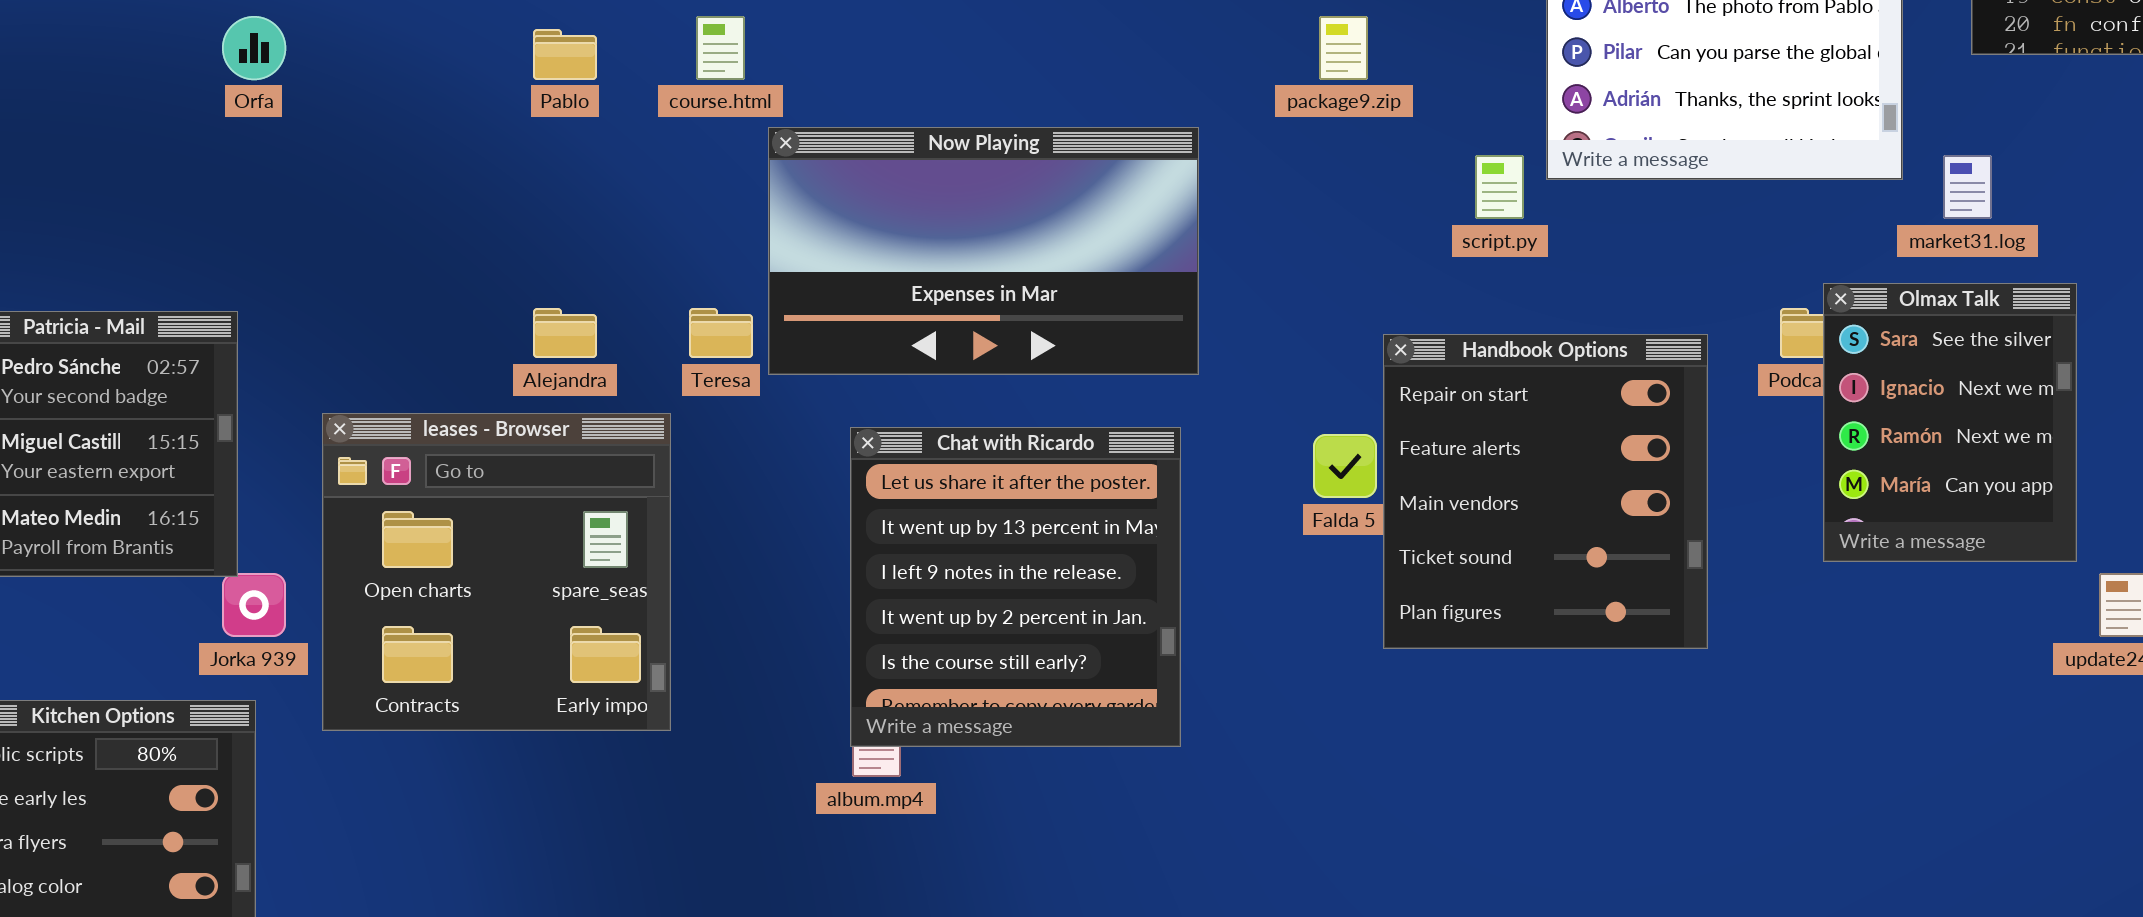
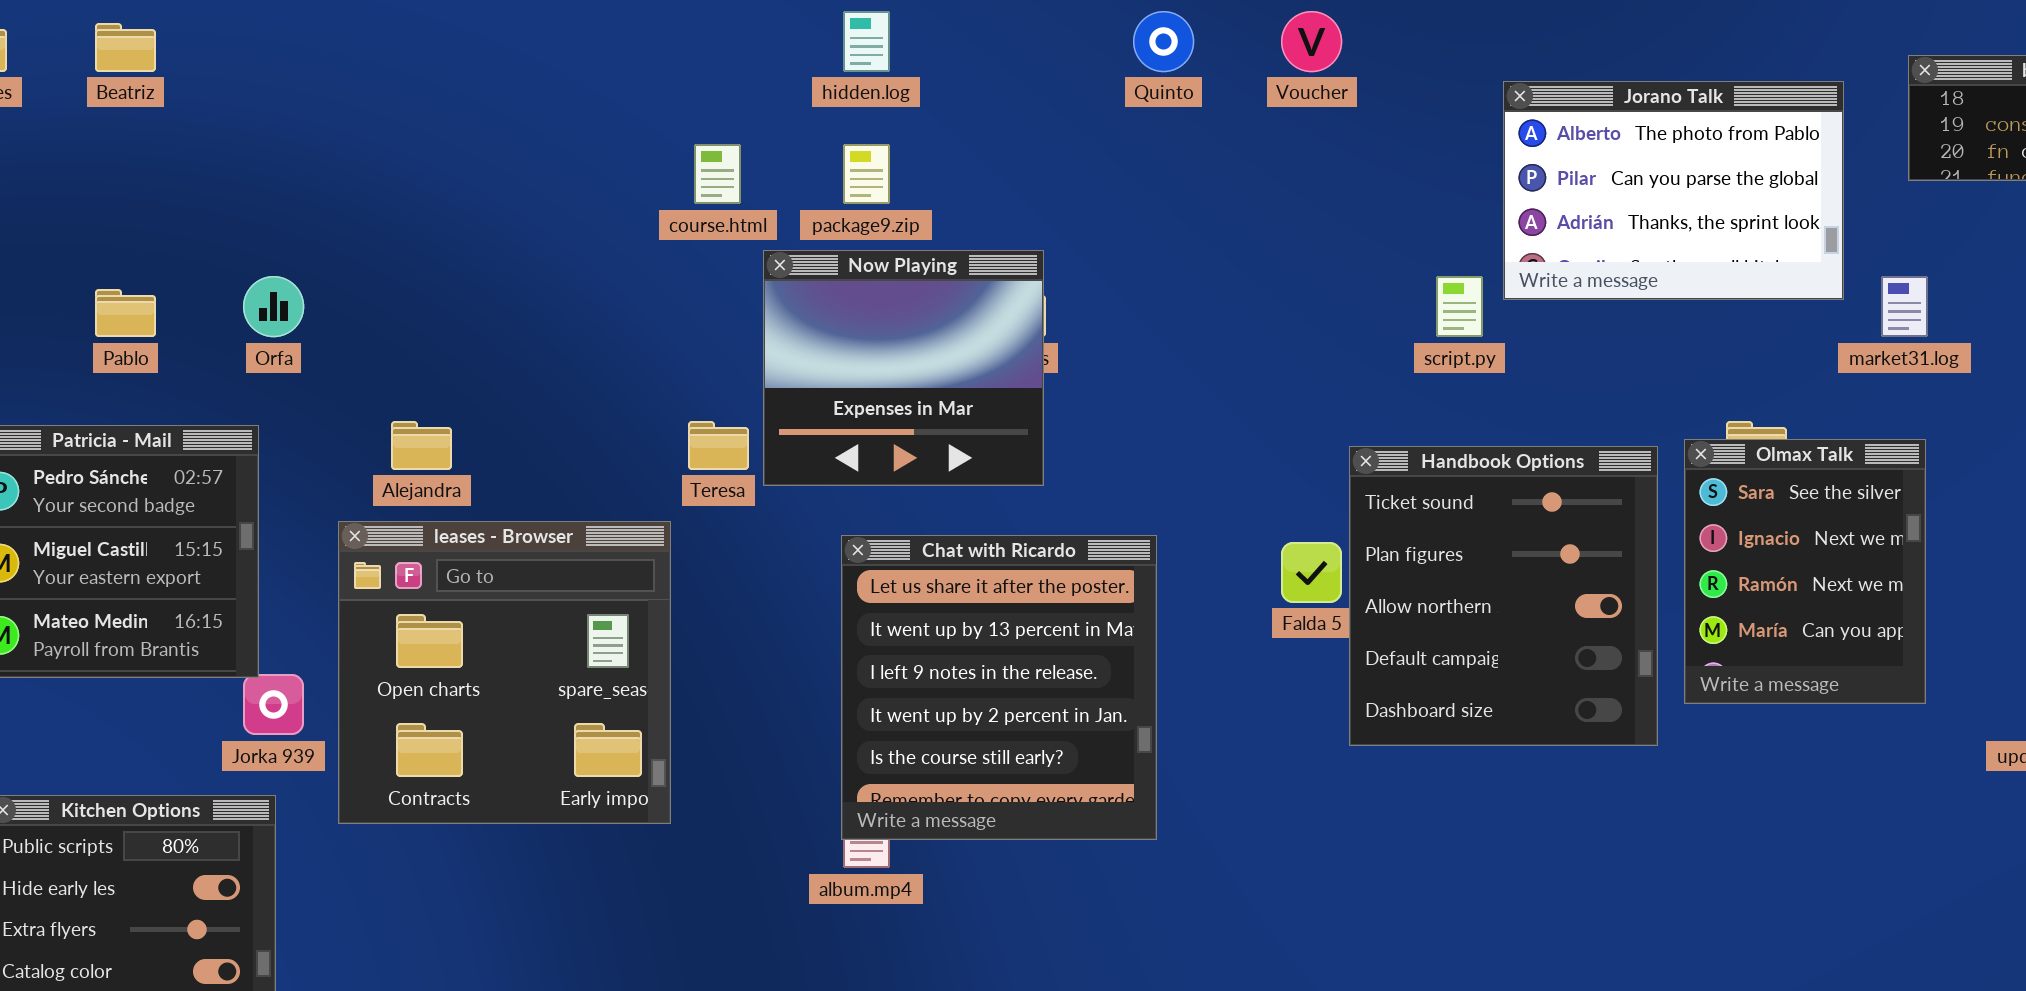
Orfa: [222,16,286,80] -> [243,276,304,337], moved
package9.zip: [1319,16,1368,80] -> [843,144,890,204], moved
Pablo: [533,29,597,80] -> [95,289,156,337], moved
Now Playing: [768,127,1199,375] -> [763,250,1044,486], resized
Olmax Talk: [1823,283,2077,562] -> [1684,439,1926,704], moved
Alejandra: [533,308,597,358] -> [391,421,452,470], moved
Handbook Options: [1383,334,1708,649] -> [1349,446,1658,746], scrolled down 3 rows

